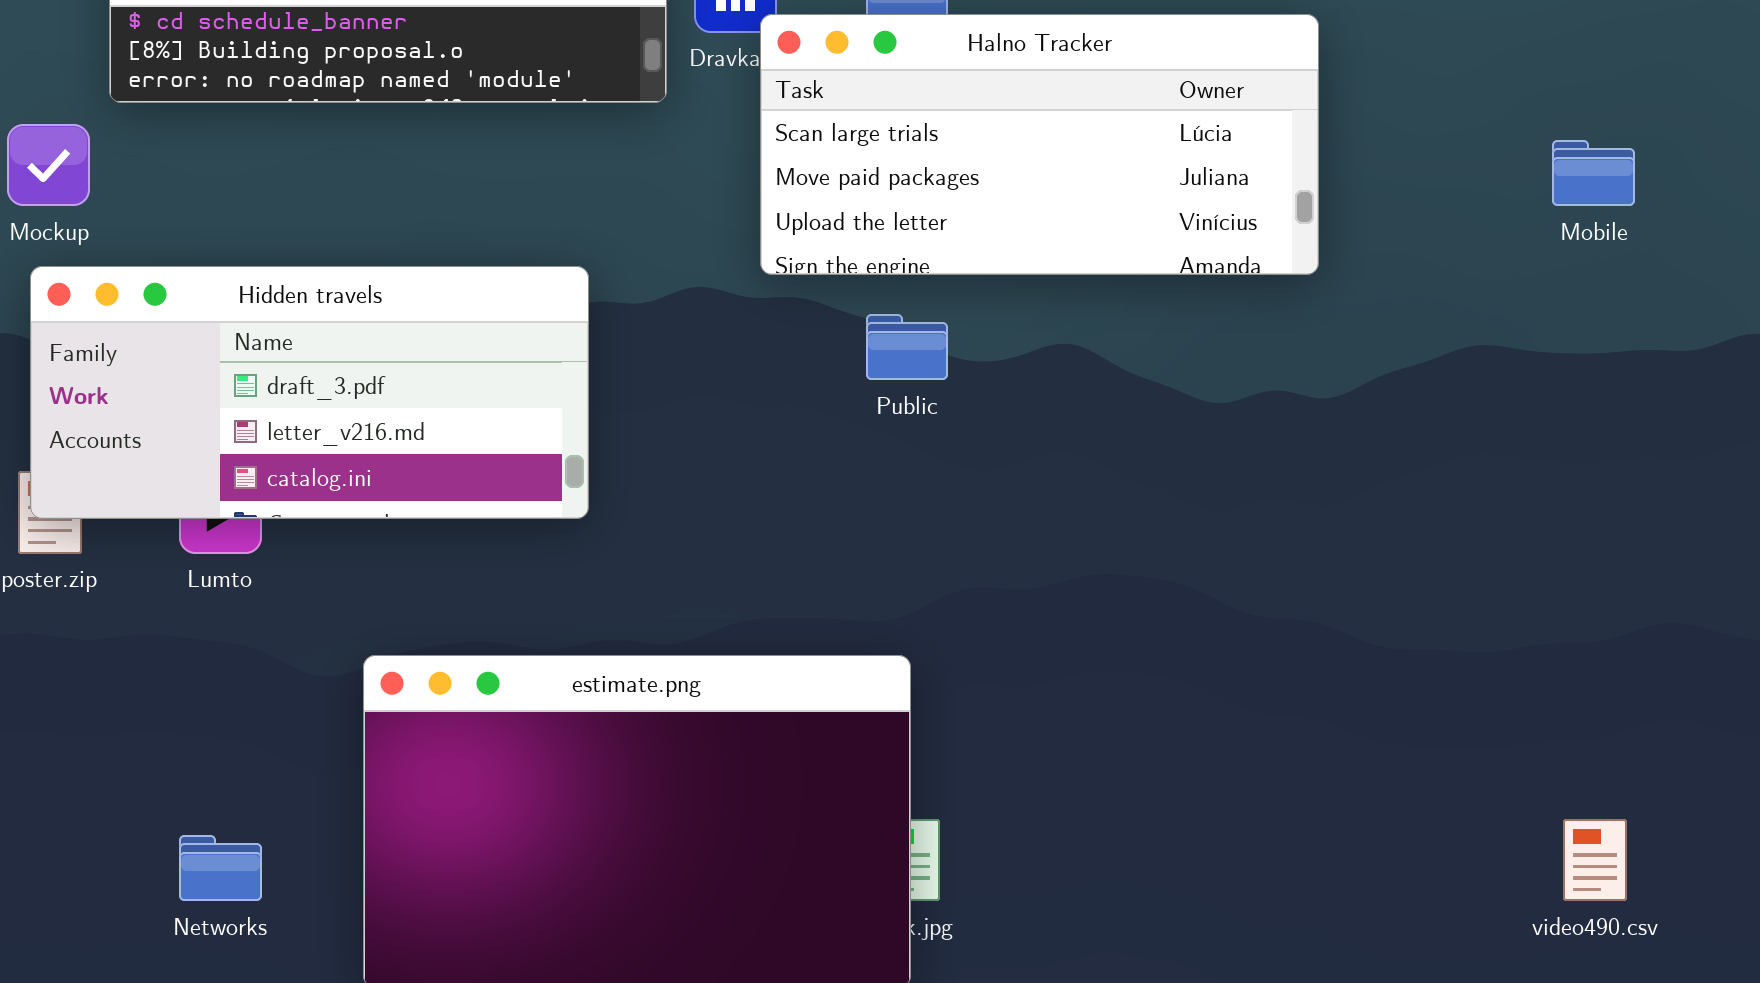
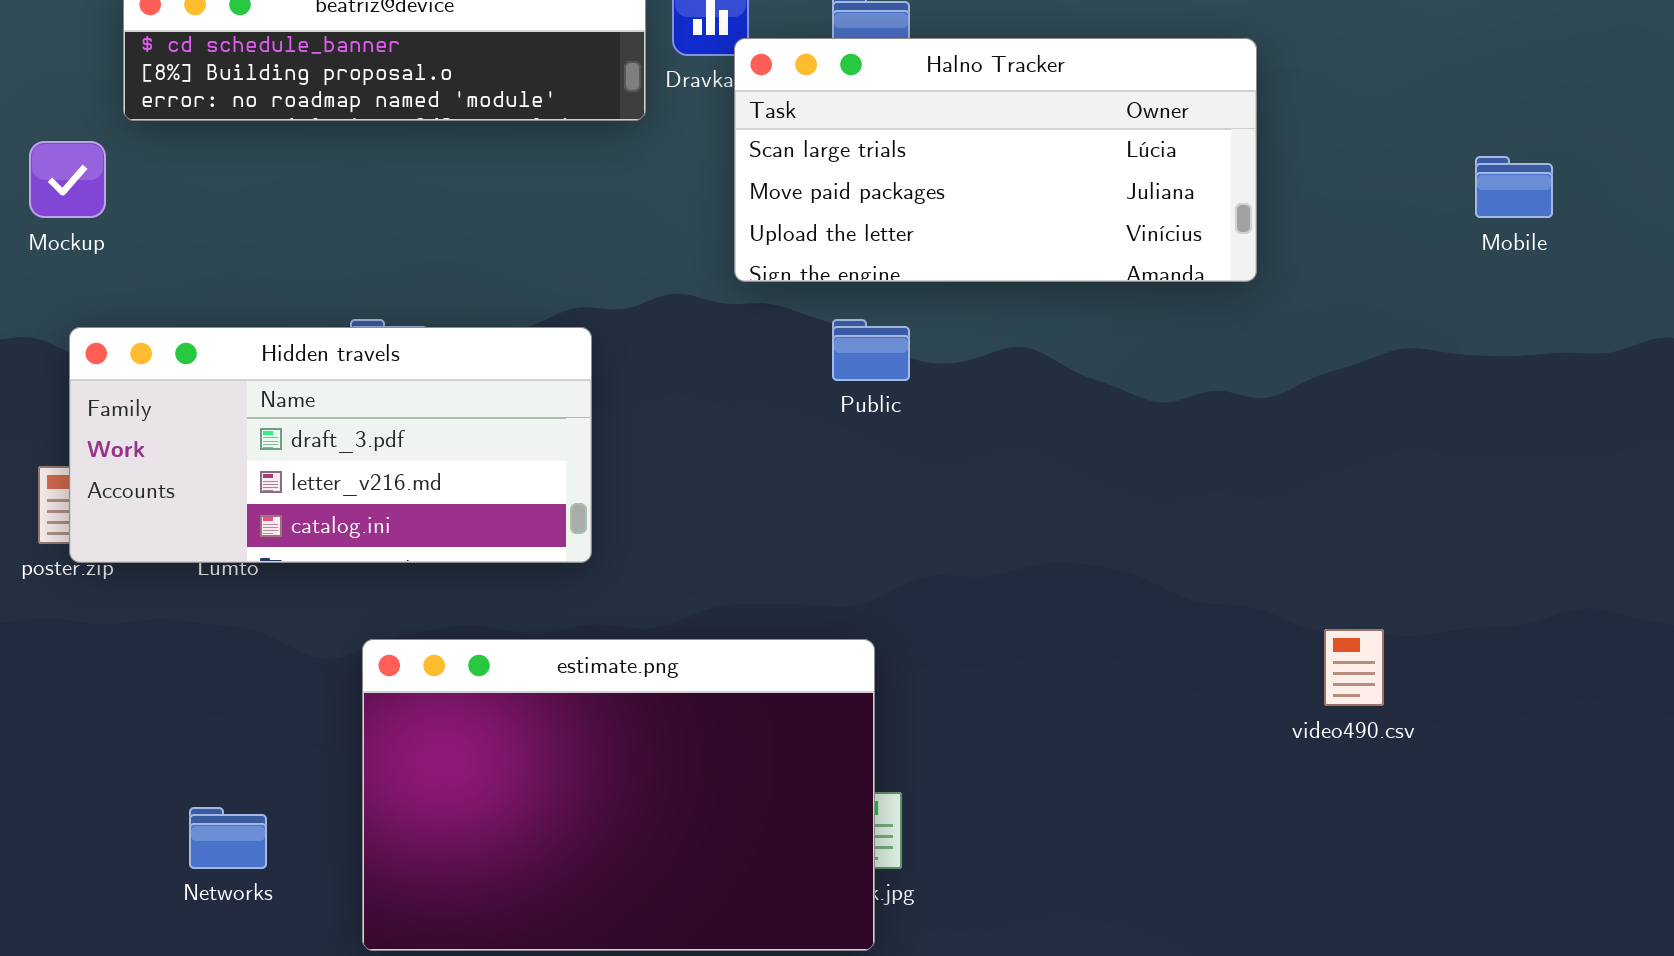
Hidden travels: [30,266,589,519] -> [69,327,592,563], moved
video490.csv: [1563,819,1627,901] -> [1324,629,1384,706], moved

